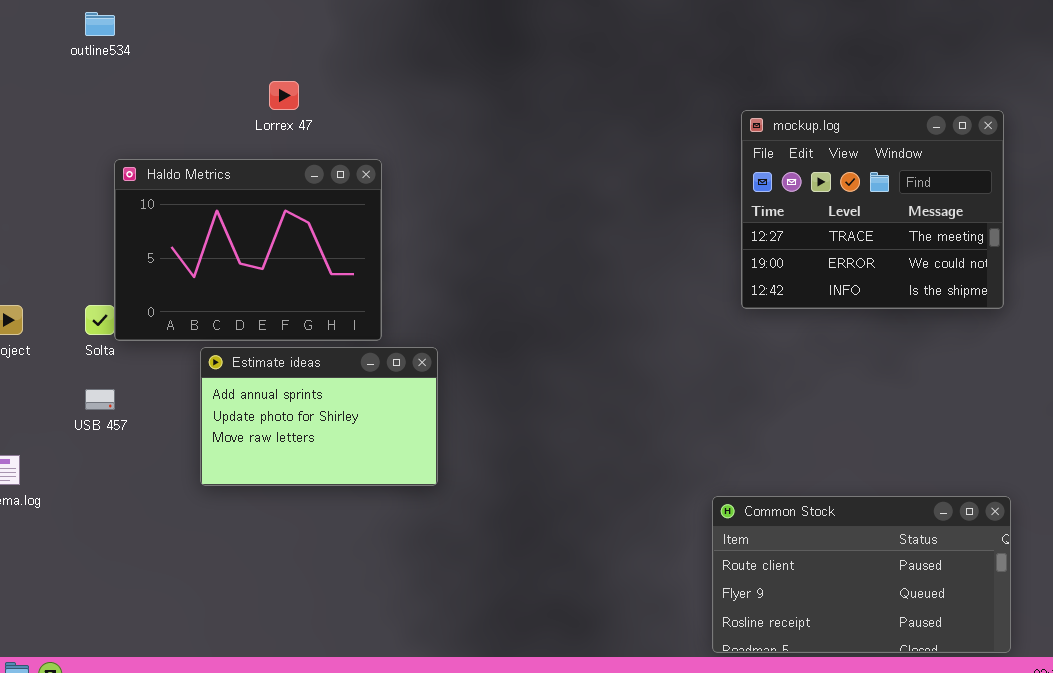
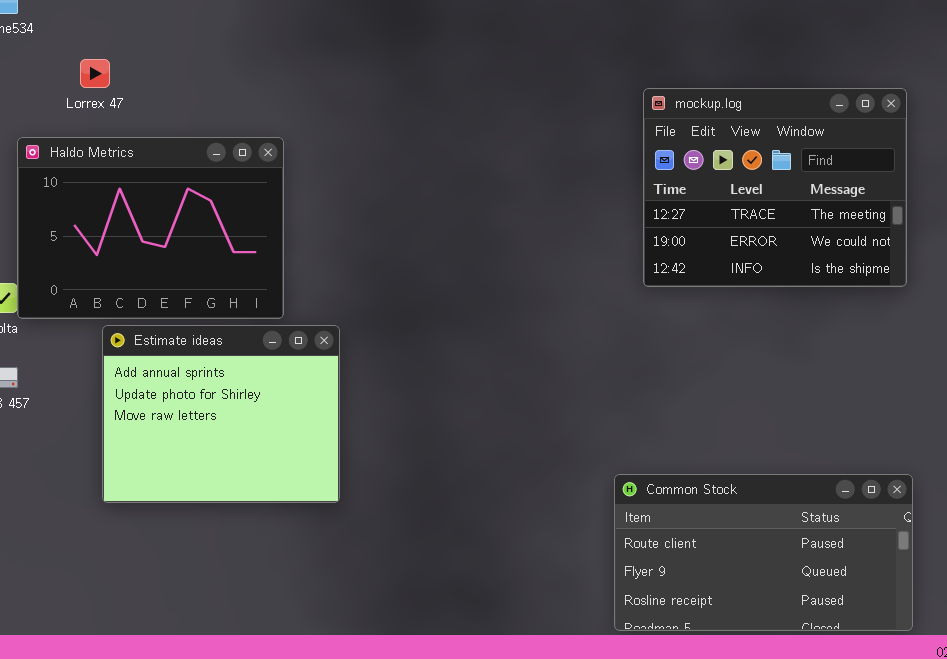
Lorrex 47: [269,81,299,110] -> [80,59,110,88], moved
Estimate ideas: [200,347,438,486] -> [102,325,340,503], resized

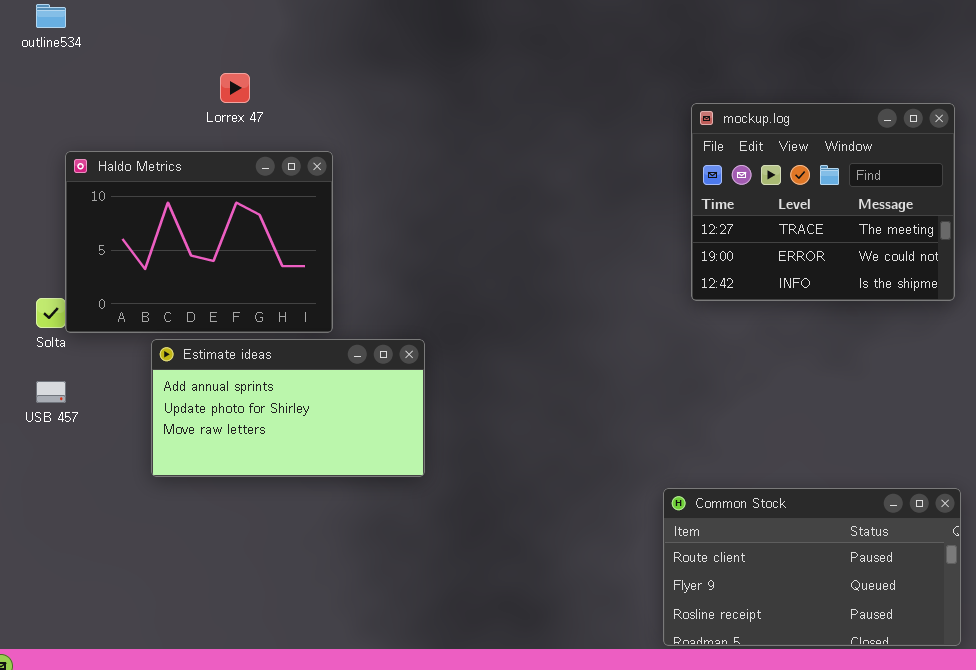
Lorrex 47: [80,59,110,88] -> [220,73,250,103], moved
Estimate ideas: [102,325,340,503] -> [151,339,425,477], resized

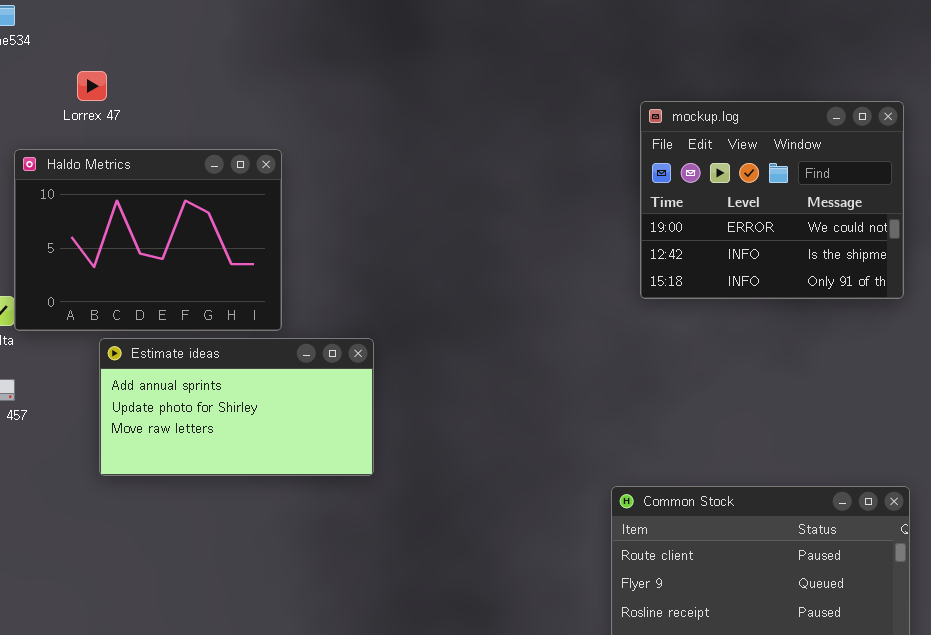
Lorrex 47: [220,73,250,103] -> [77,71,107,101], moved
mockup.log: [691,103,955,301] -> [640,101,904,299], scrolled down 1 row

